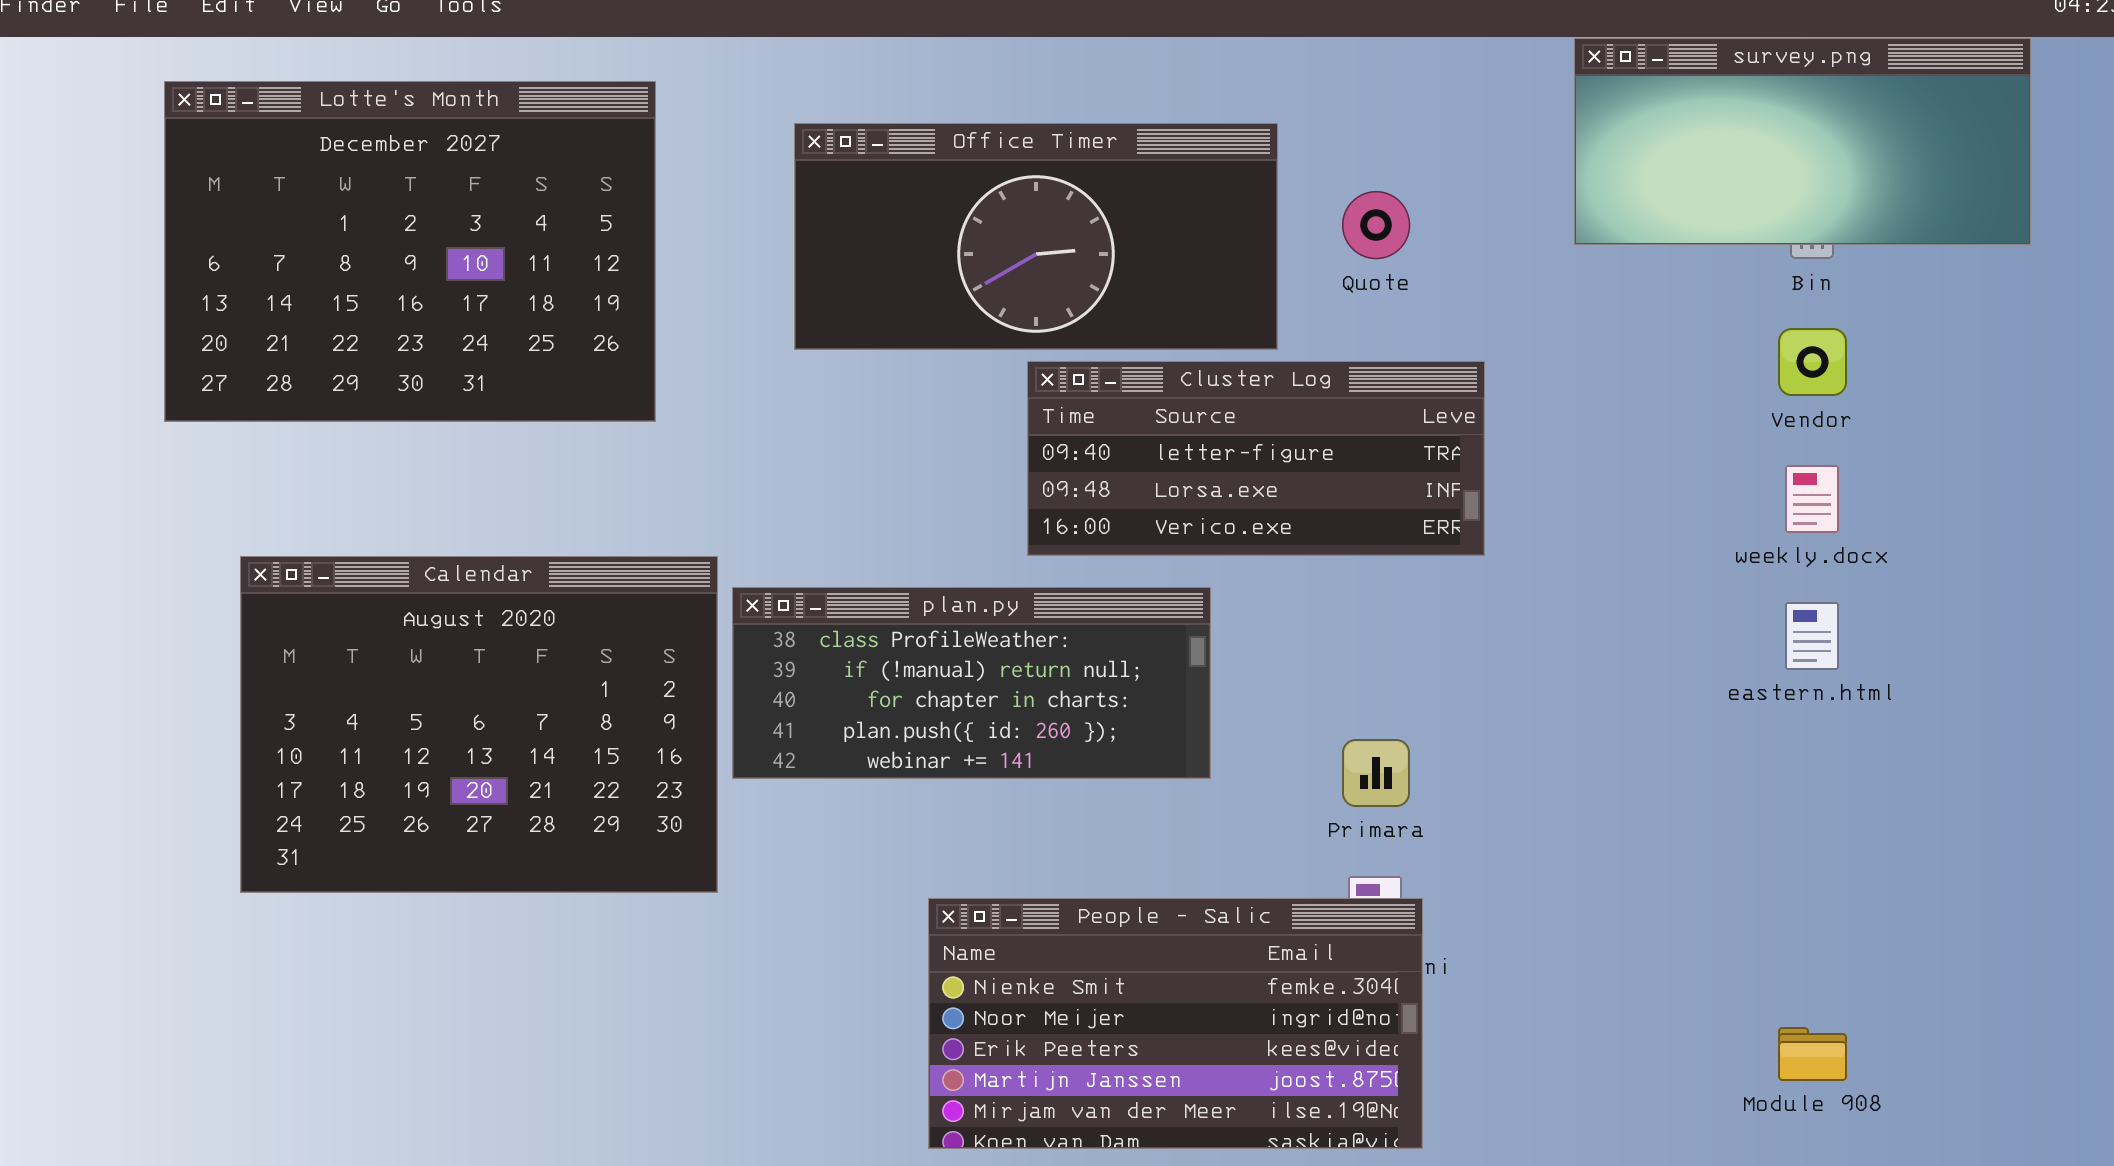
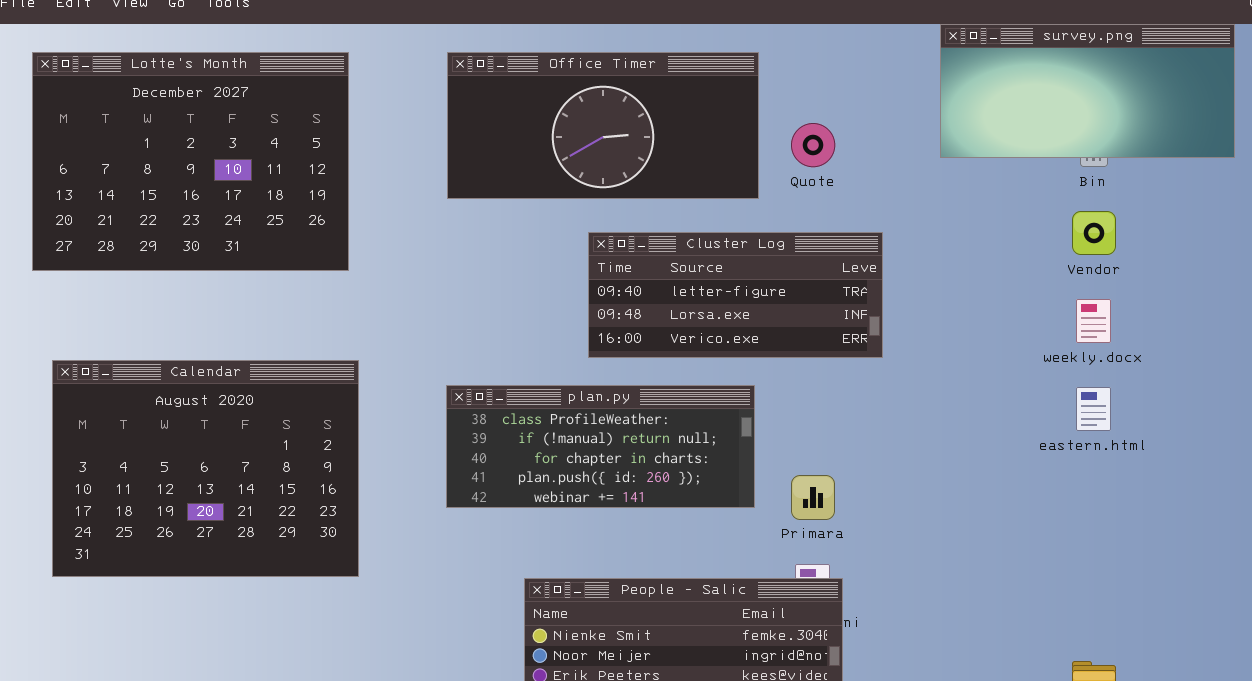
Office Timer: [794,123,1278,350] -> [447,52,759,199], moved
Calendar: [240,556,718,893] -> [52,360,359,577], moved
plan.py: [732,587,1211,779] -> [446,385,755,508], moved

